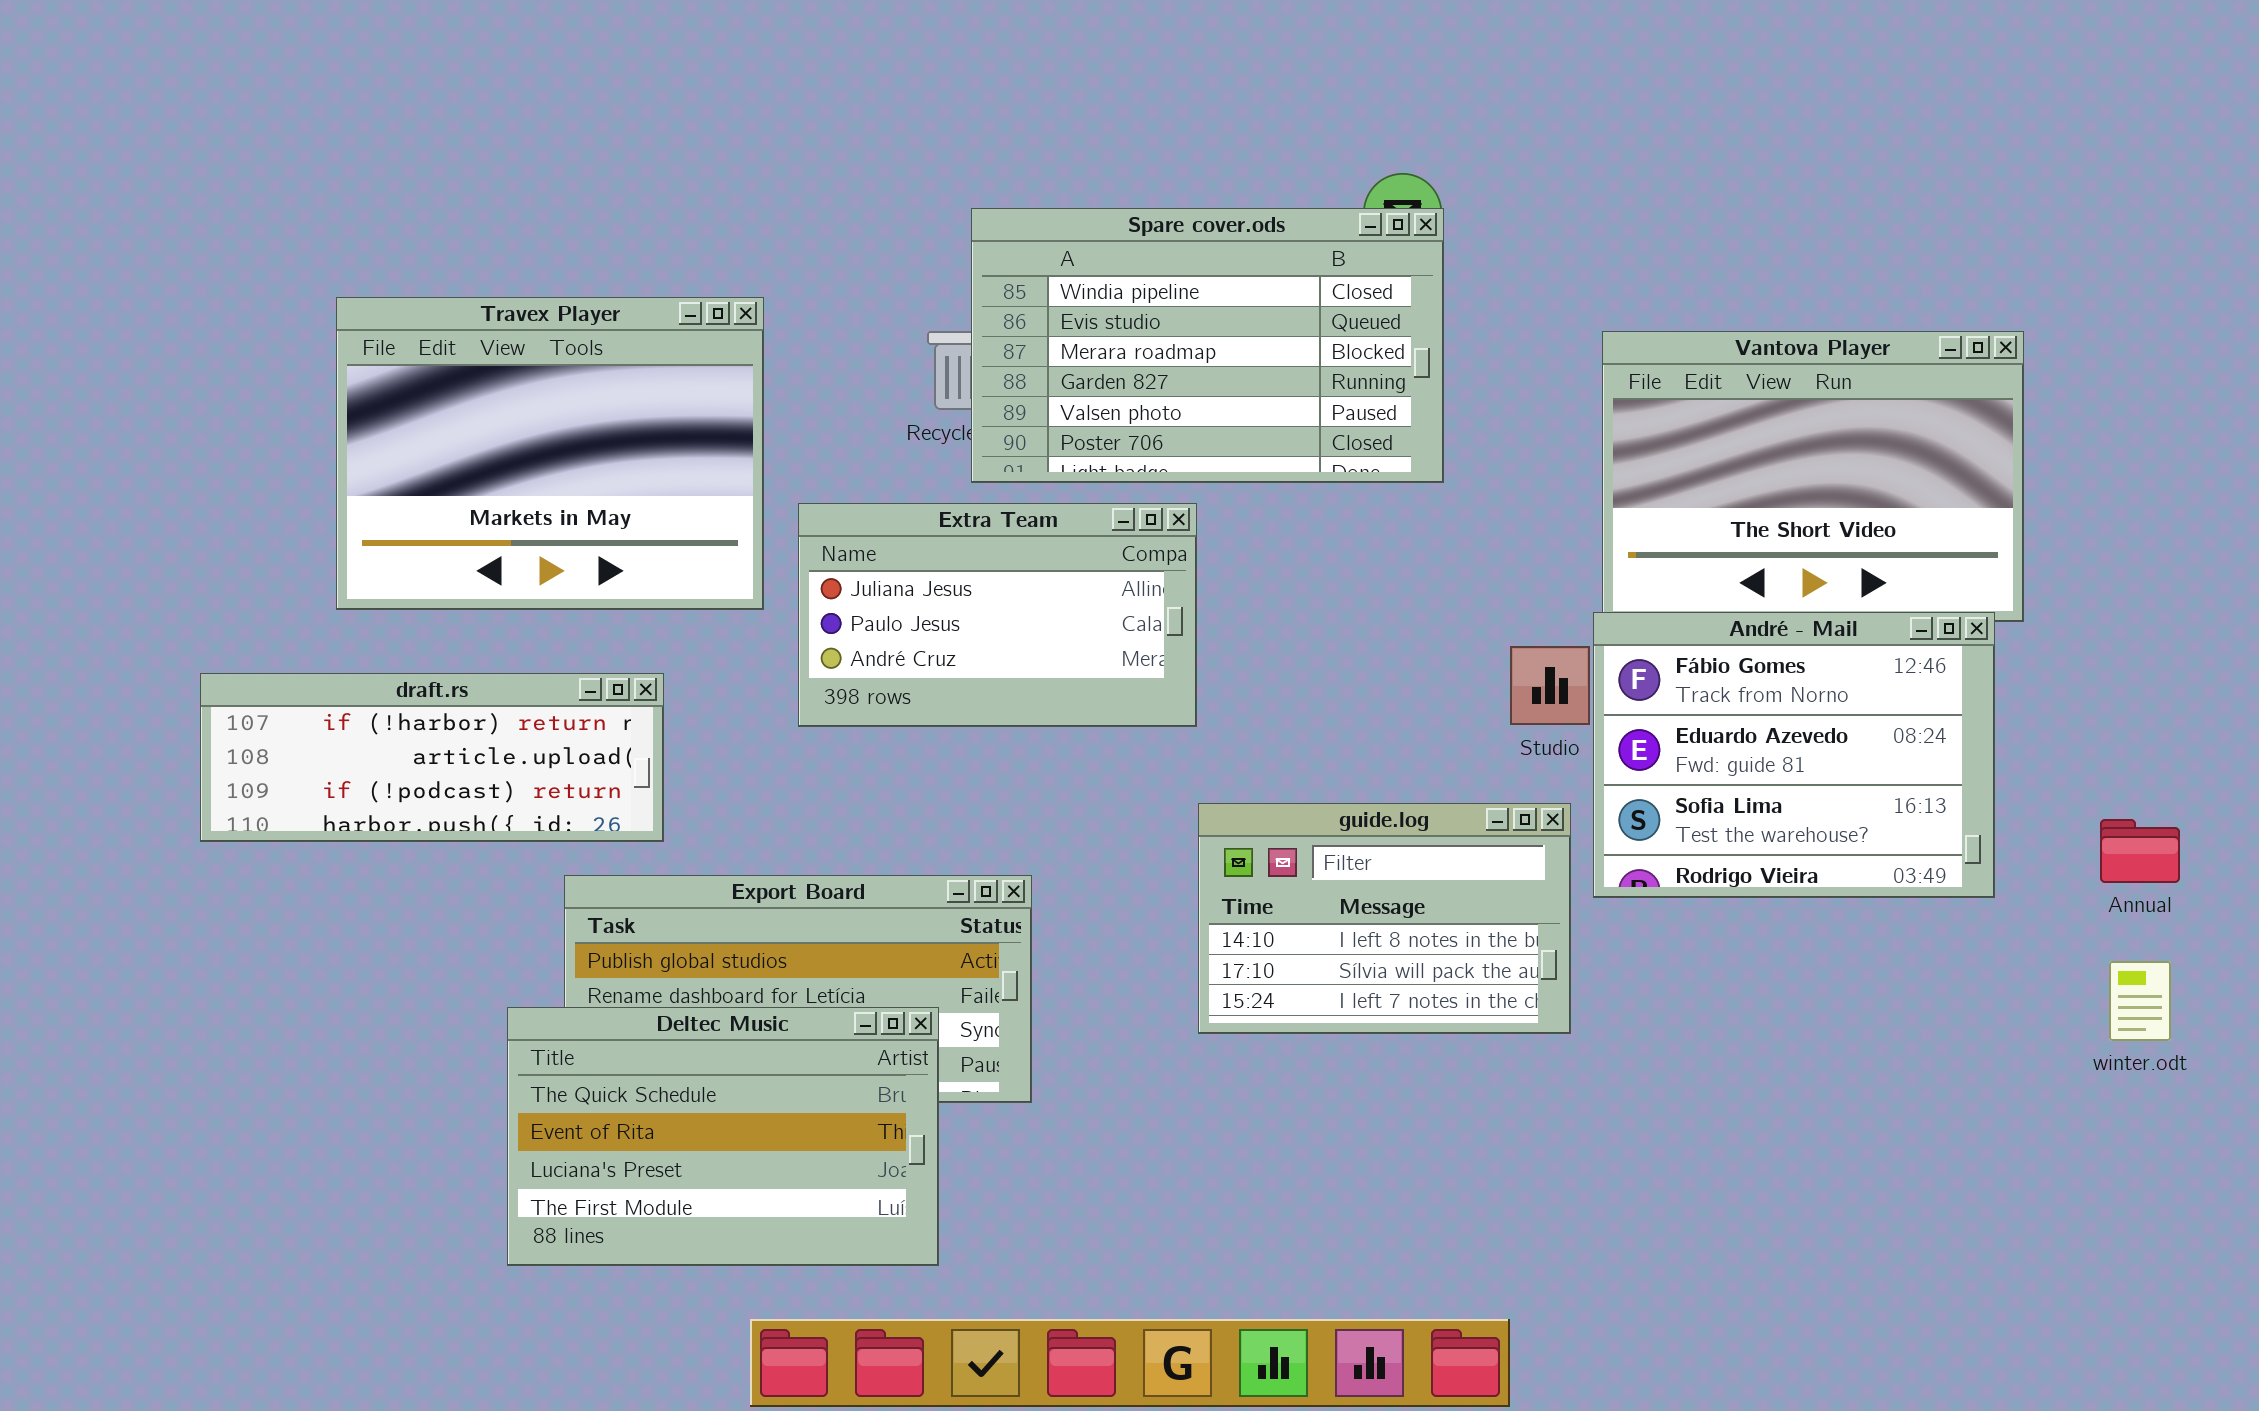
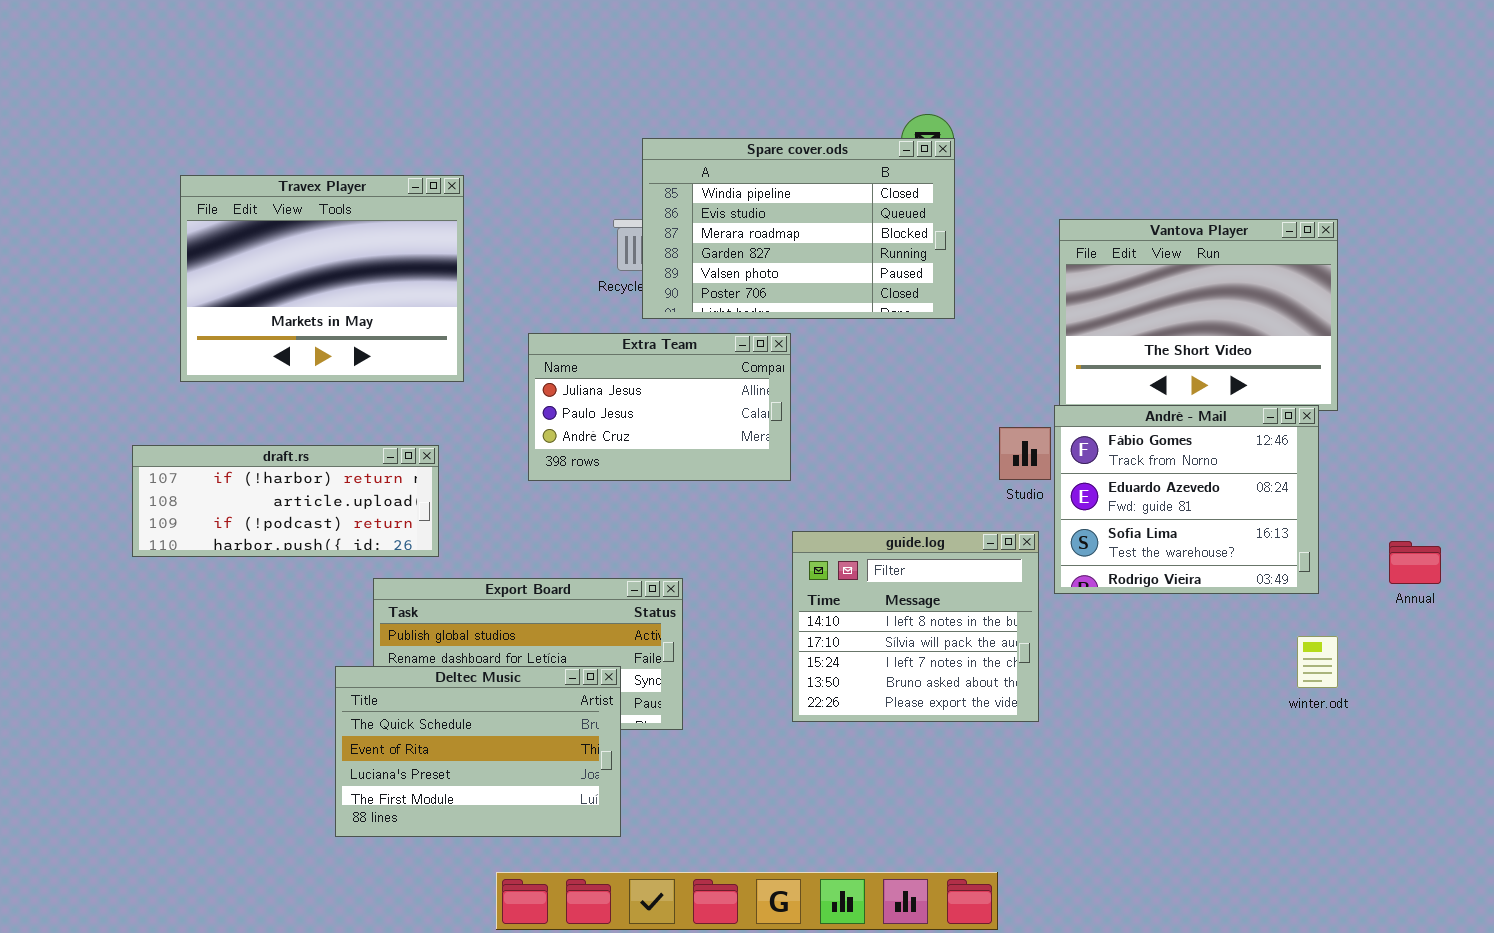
Travex Player: [336,297,764,610] -> [180,175,464,382], moved
guide.log: [1198,803,1571,1034] -> [792,531,1039,722], resized
winter.odt: [2109,961,2171,1041] -> [1297,636,1338,688], moved

